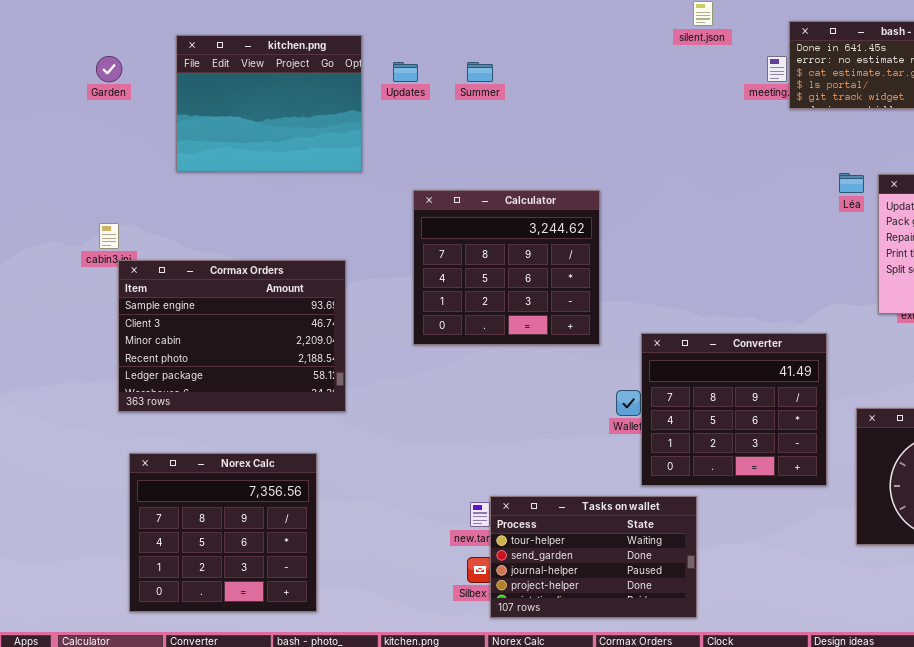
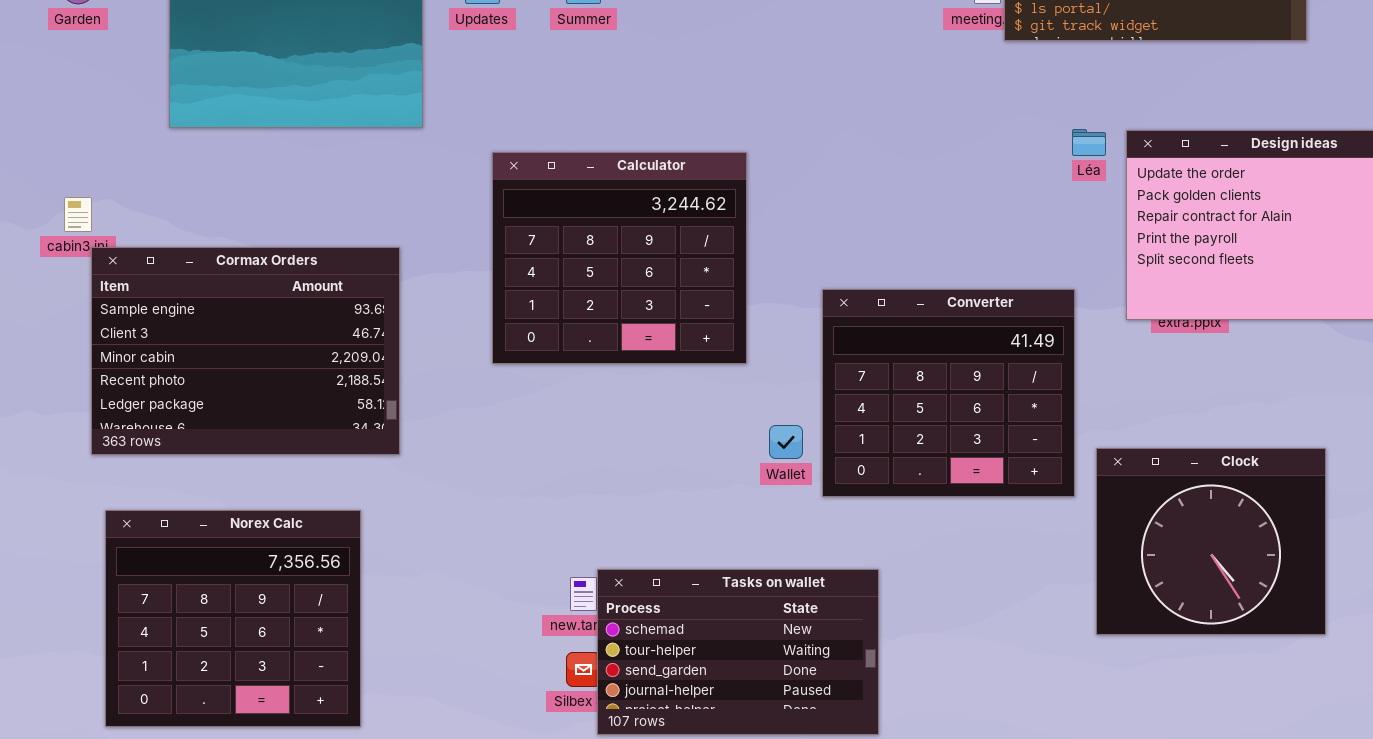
Converter: [641,333,827,486] -> [822,289,1075,497], moved
Tasks on wallet: [490,496,697,618] -> [597,569,879,735], scrolled up 1 row

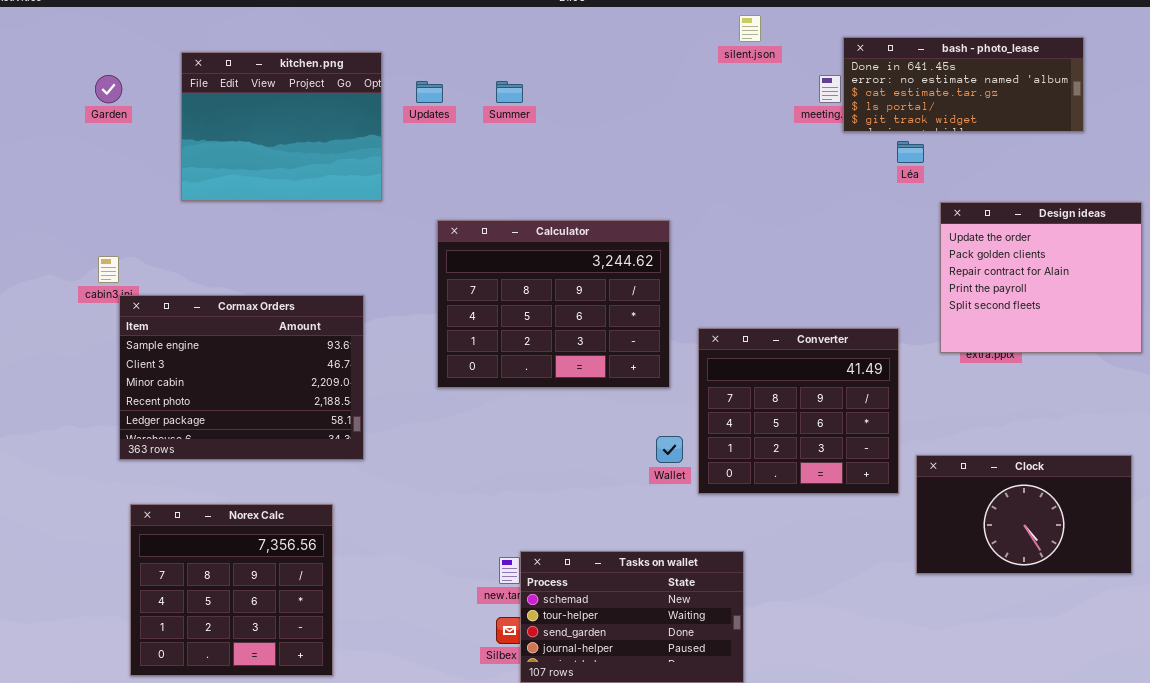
Léa: [1072,129,1106,156] -> [897,141,924,163], moved
Calculator: [492,152,747,364] -> [437,220,670,388], resized
Clock: [1096,448,1326,635] -> [916,455,1132,574], resized

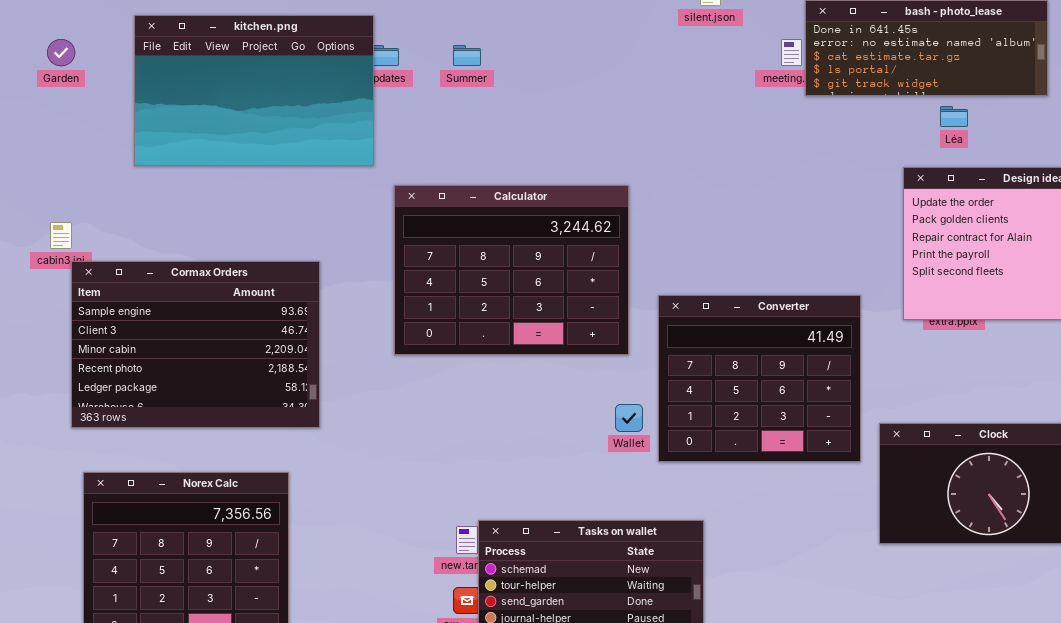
kitchen.png: [181,52,382,201] -> [134,15,374,166], resized
Léa: [897,141,924,163] -> [940,106,968,127], moved

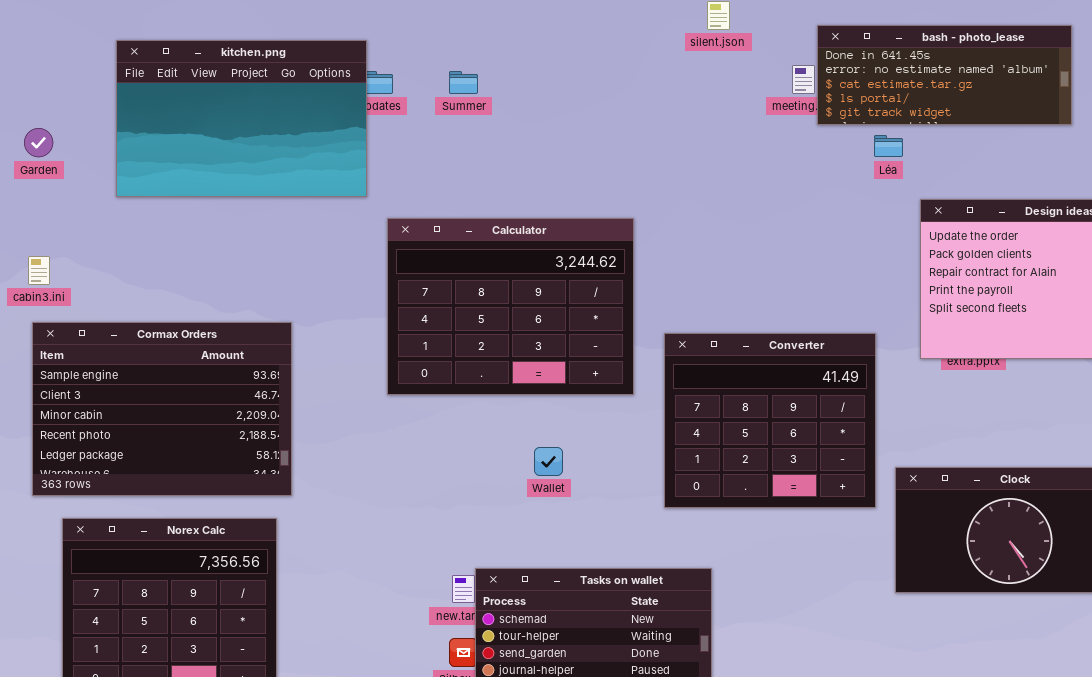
Garden: [47,39,75,66] -> [24,128,53,157], moved
Léa: [940,106,968,127] -> [874,135,903,157], moved
Cormax Orders: [71,261,320,428] -> [32,322,292,496], moved
Wallet: [615,404,643,432] -> [534,447,563,476], moved

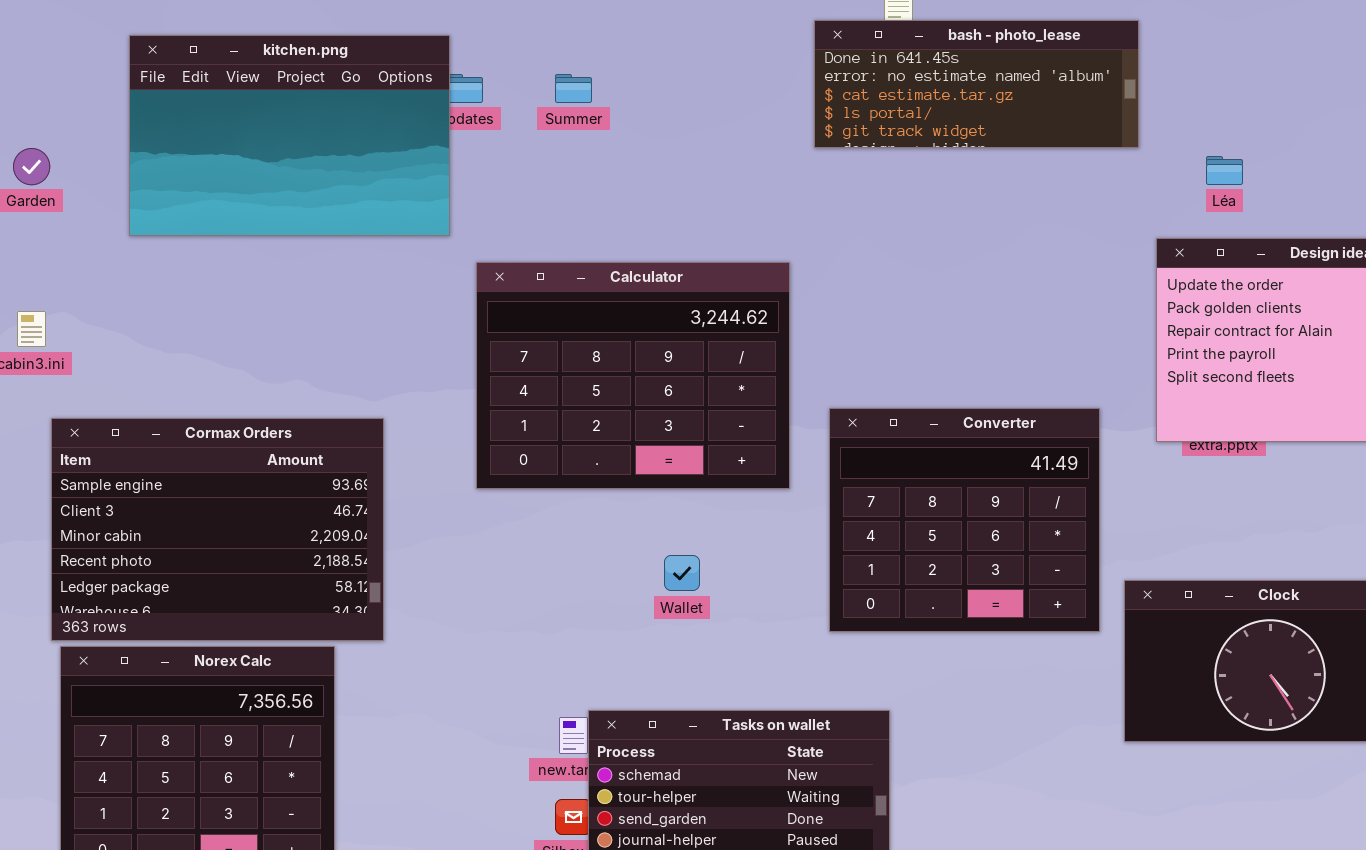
bash - photo_lease: [817,25,1072,125] -> [814,20,1139,148], moved
Léa: [874,135,903,157] -> [1206,156,1243,185], moved
Cormax Orders: [32,322,292,496] -> [51,418,384,641], moved

